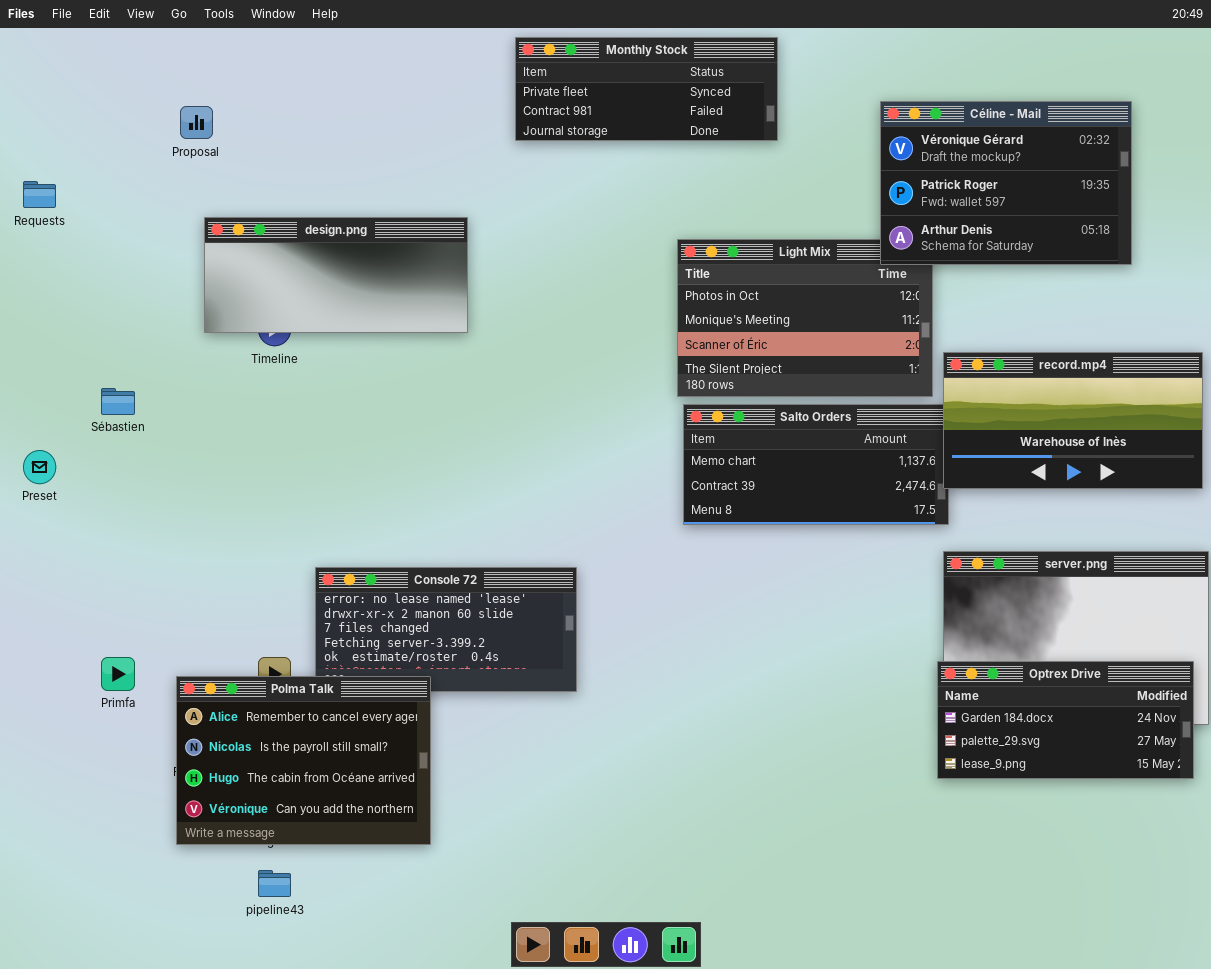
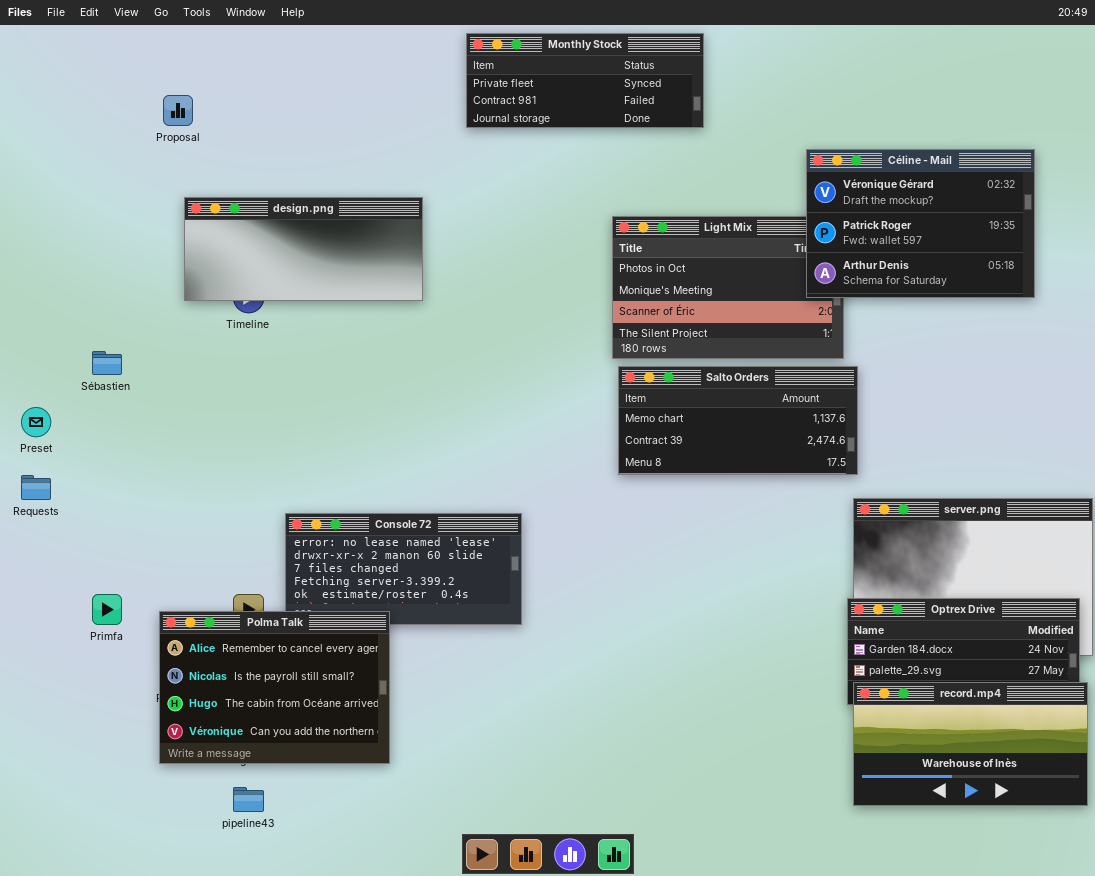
Céline - Mail: [880,101,1132,265] -> [806,149,1035,298], moved
Requests: [23,181,56,208] -> [21,475,51,500], moved
record.mp4: [943,352,1203,489] -> [853,682,1088,806], moved

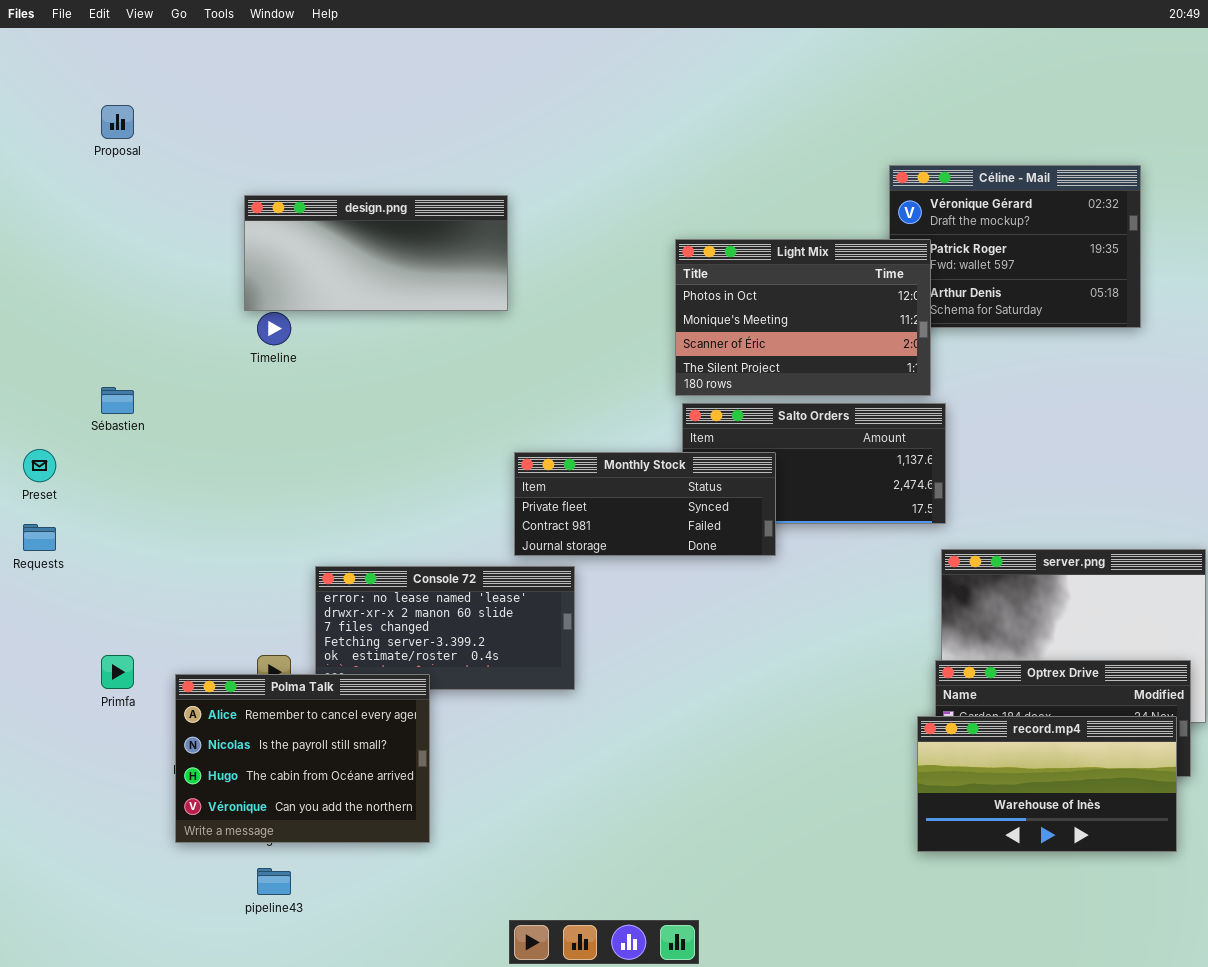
Monthly Stock: [466,33,704,128] -> [514,452,776,556], moved
Proposal: [163,95,193,126] -> [101,105,134,139], moved
design.png: [184,197,423,301] -> [244,195,508,311], moved
Light Mix: [612,216,844,359] -> [675,239,931,396], raised
record.mp4: [853,682,1088,806] -> [917,716,1177,852], moved

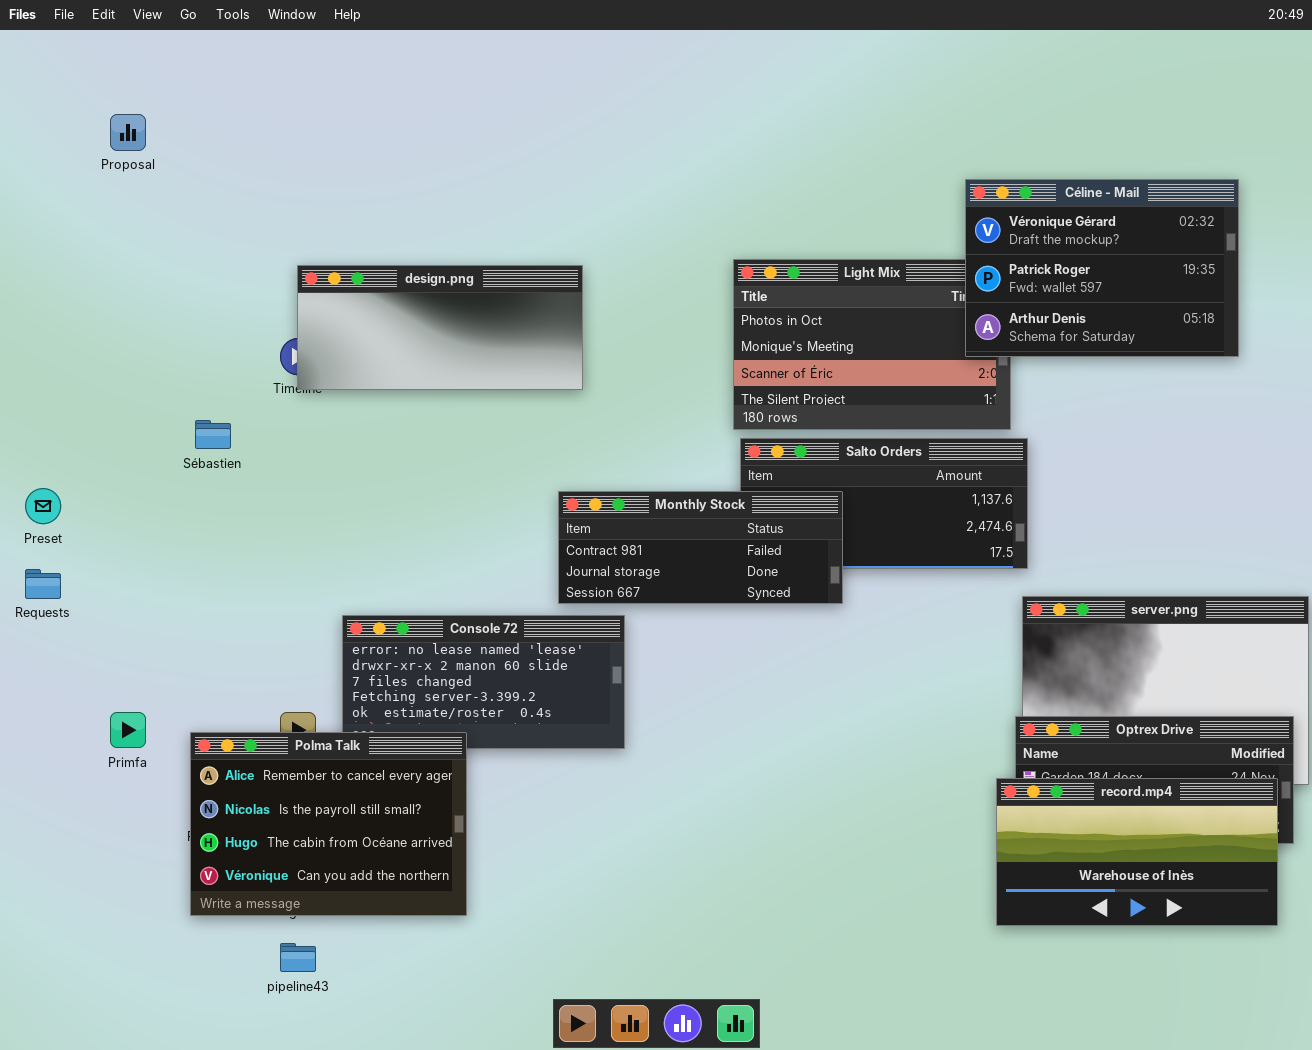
Céline - Mail: [889,165,1141,328] -> [965,179,1239,357], raised
design.png: [244,195,508,311] -> [297,265,583,390], moved
Sébastien: [101,387,134,414] -> [195,420,231,449], moved
Monthly Stock: [514,452,776,556] -> [558,491,843,604], scrolled down 1 row

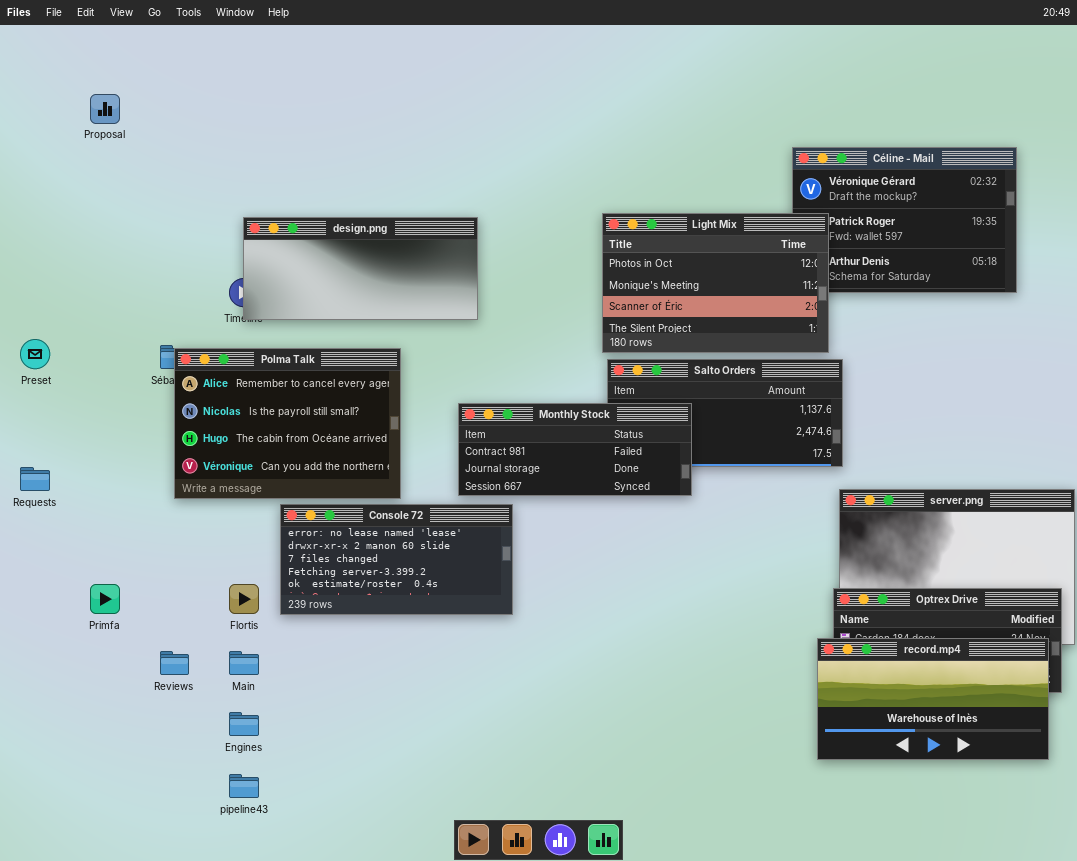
Light Mix: [733,259,1011,430] -> [602,213,829,353], raised
Preset: [25,488,61,524] -> [20,339,50,369], moved
Polma Talk: [190,732,467,916] -> [174,348,401,499], moved

